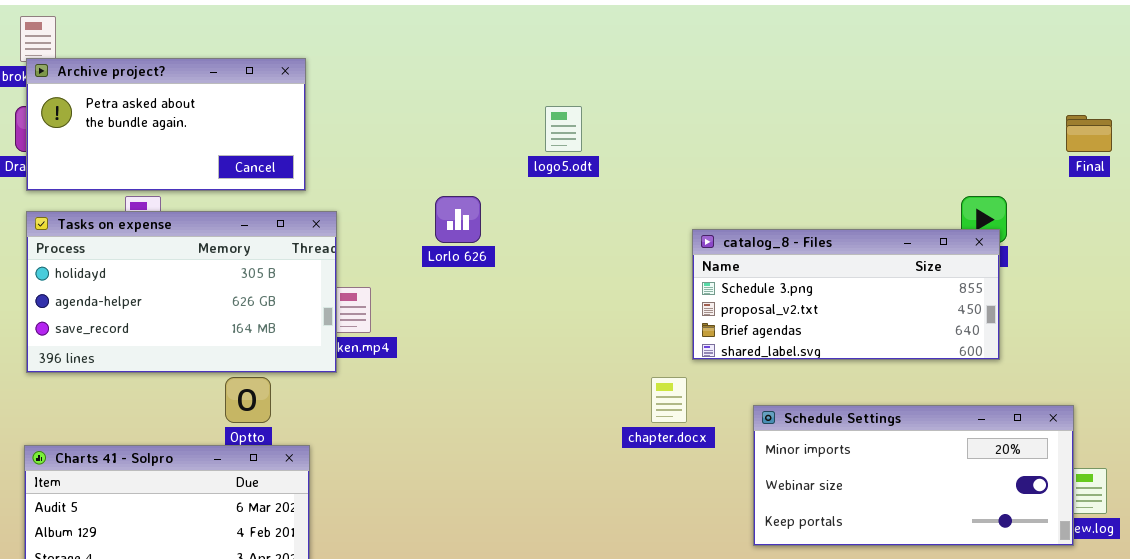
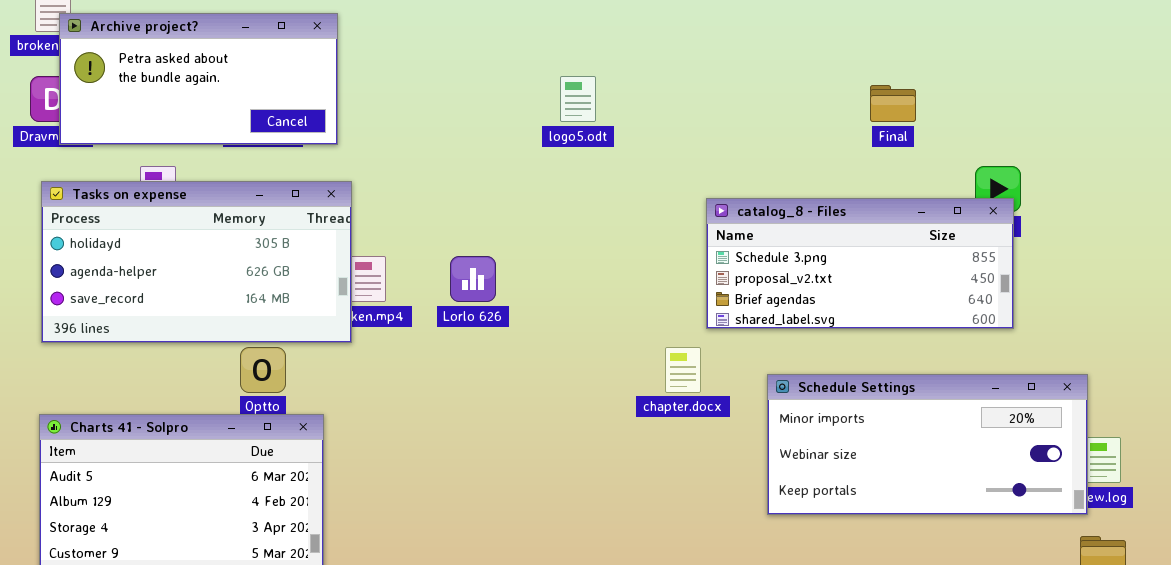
Archive project?: [26,58,306,191] -> [59,13,338,145], moved
Final: [1066,115,1112,152] -> [870,85,916,122], moved
Lorlo 626: [435,196,481,243] -> [450,256,496,302], moved

